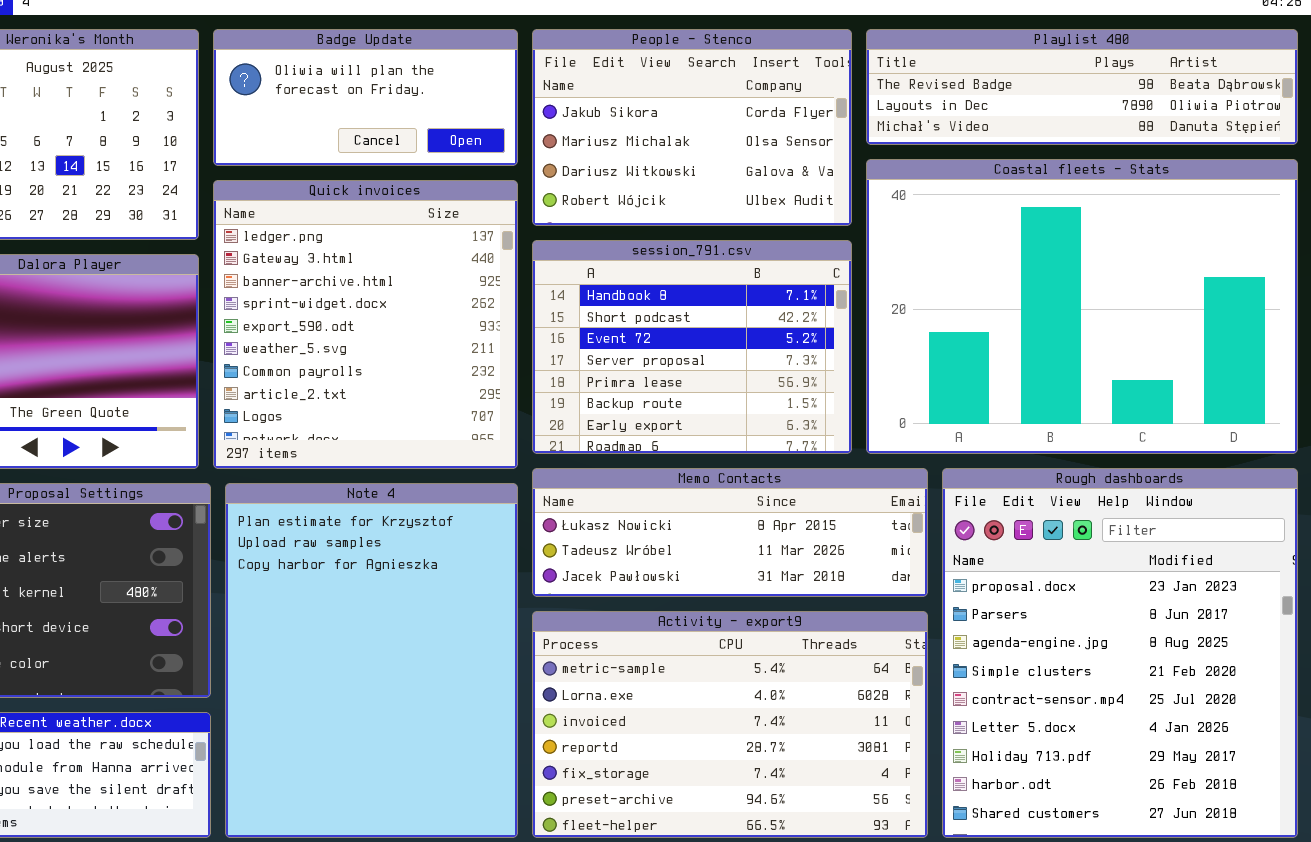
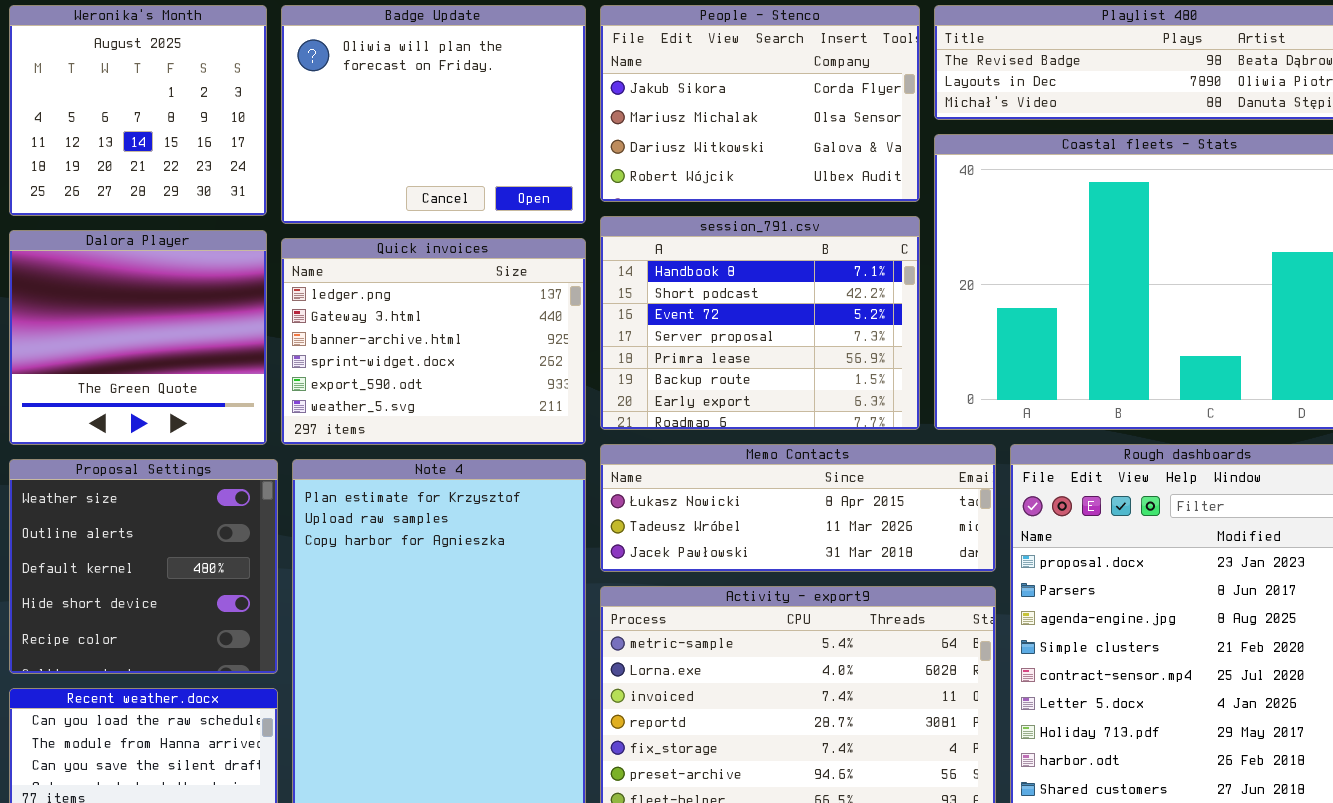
Badge Update: [213,29,518,166] -> [281,5,586,224], resized
Quick invoices: [213,180,518,469] -> [281,238,586,445], resized

